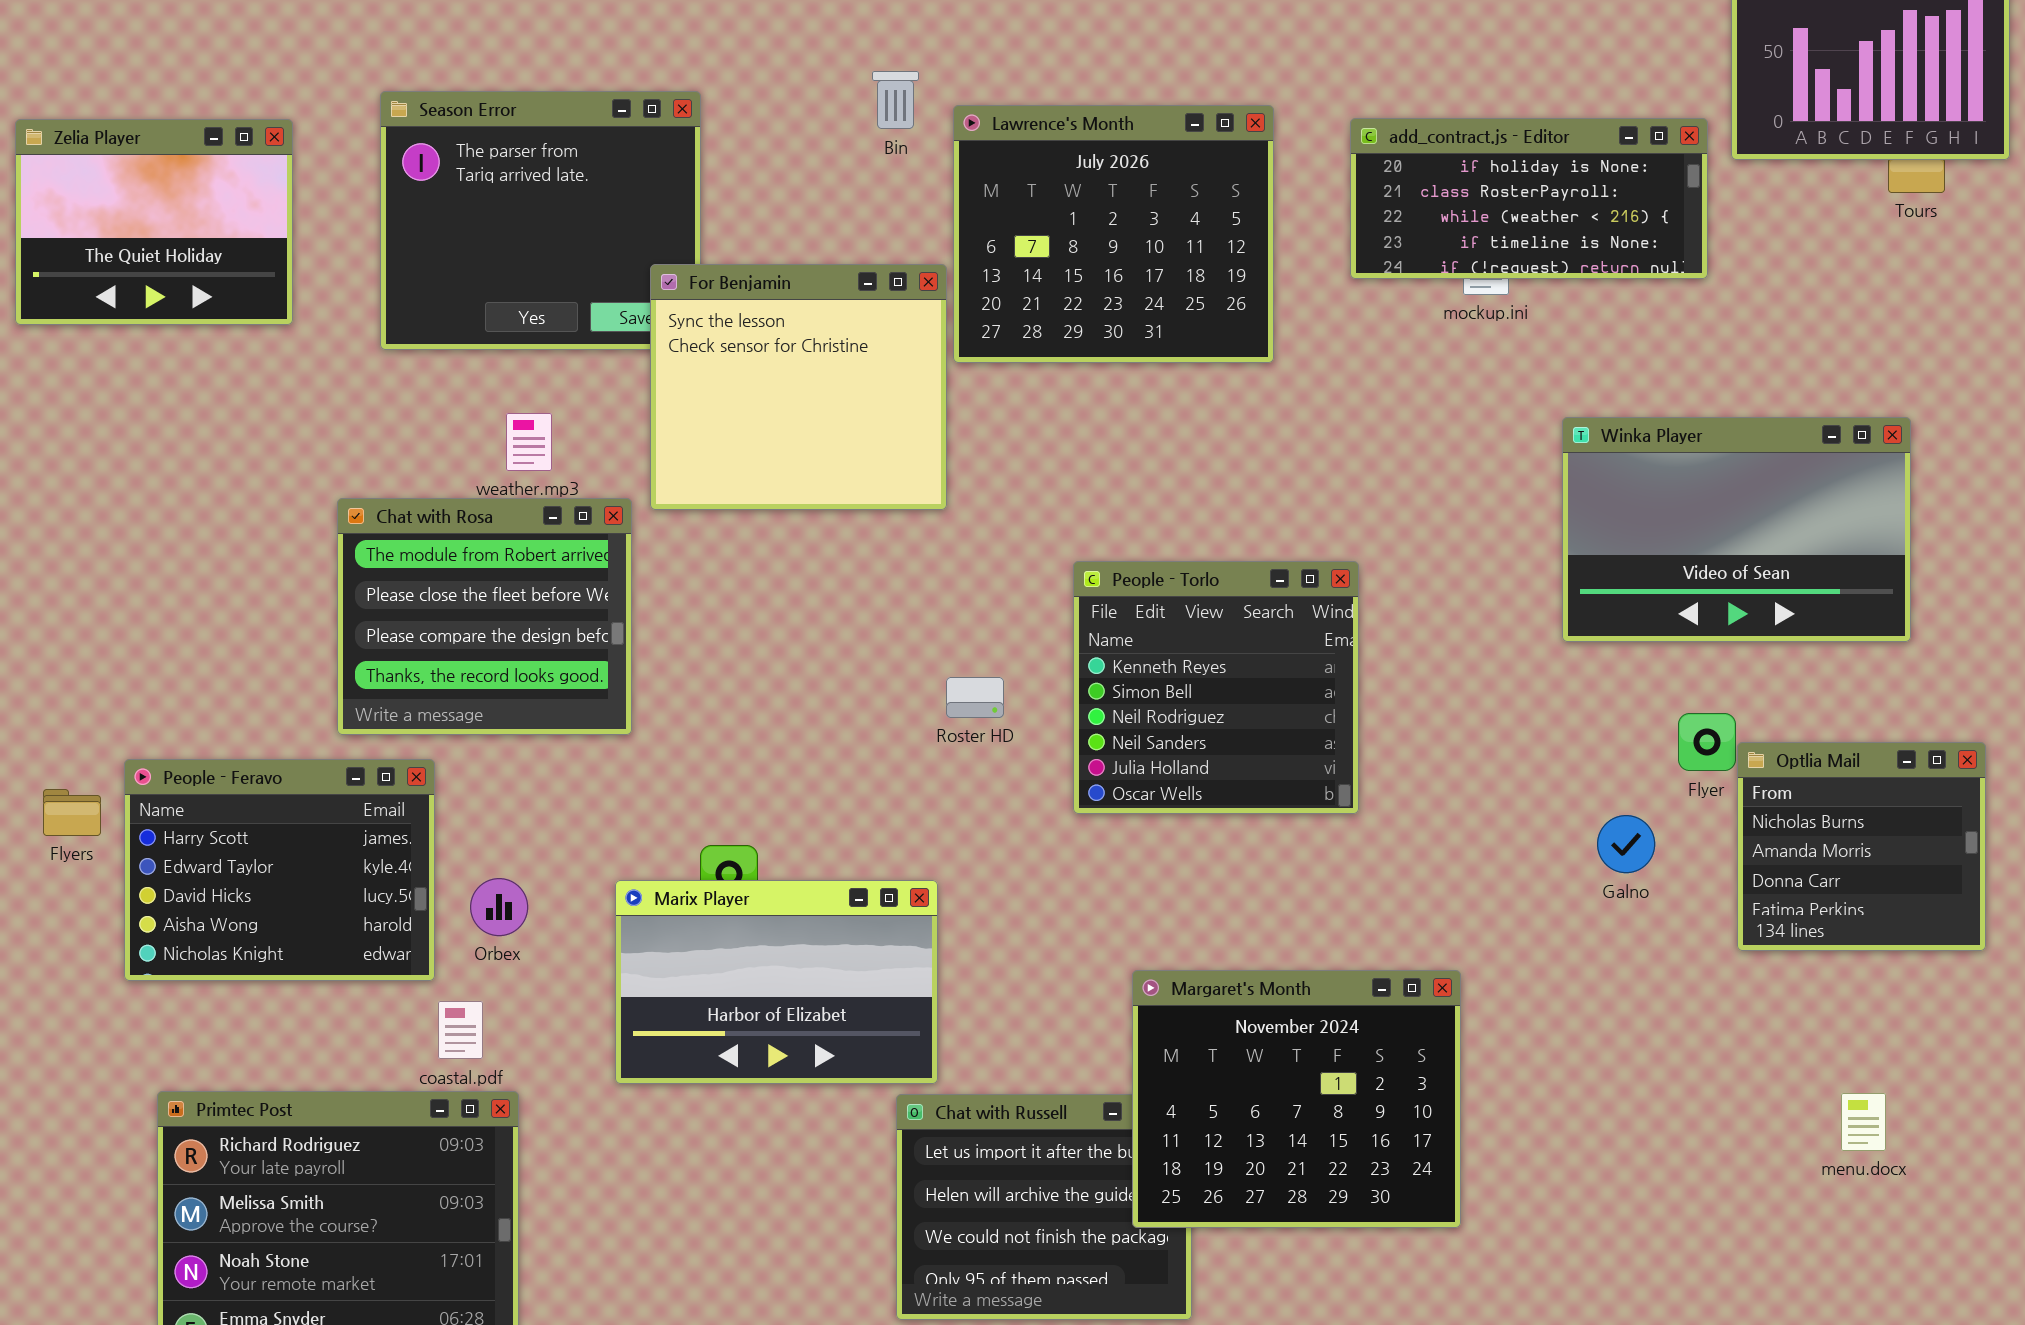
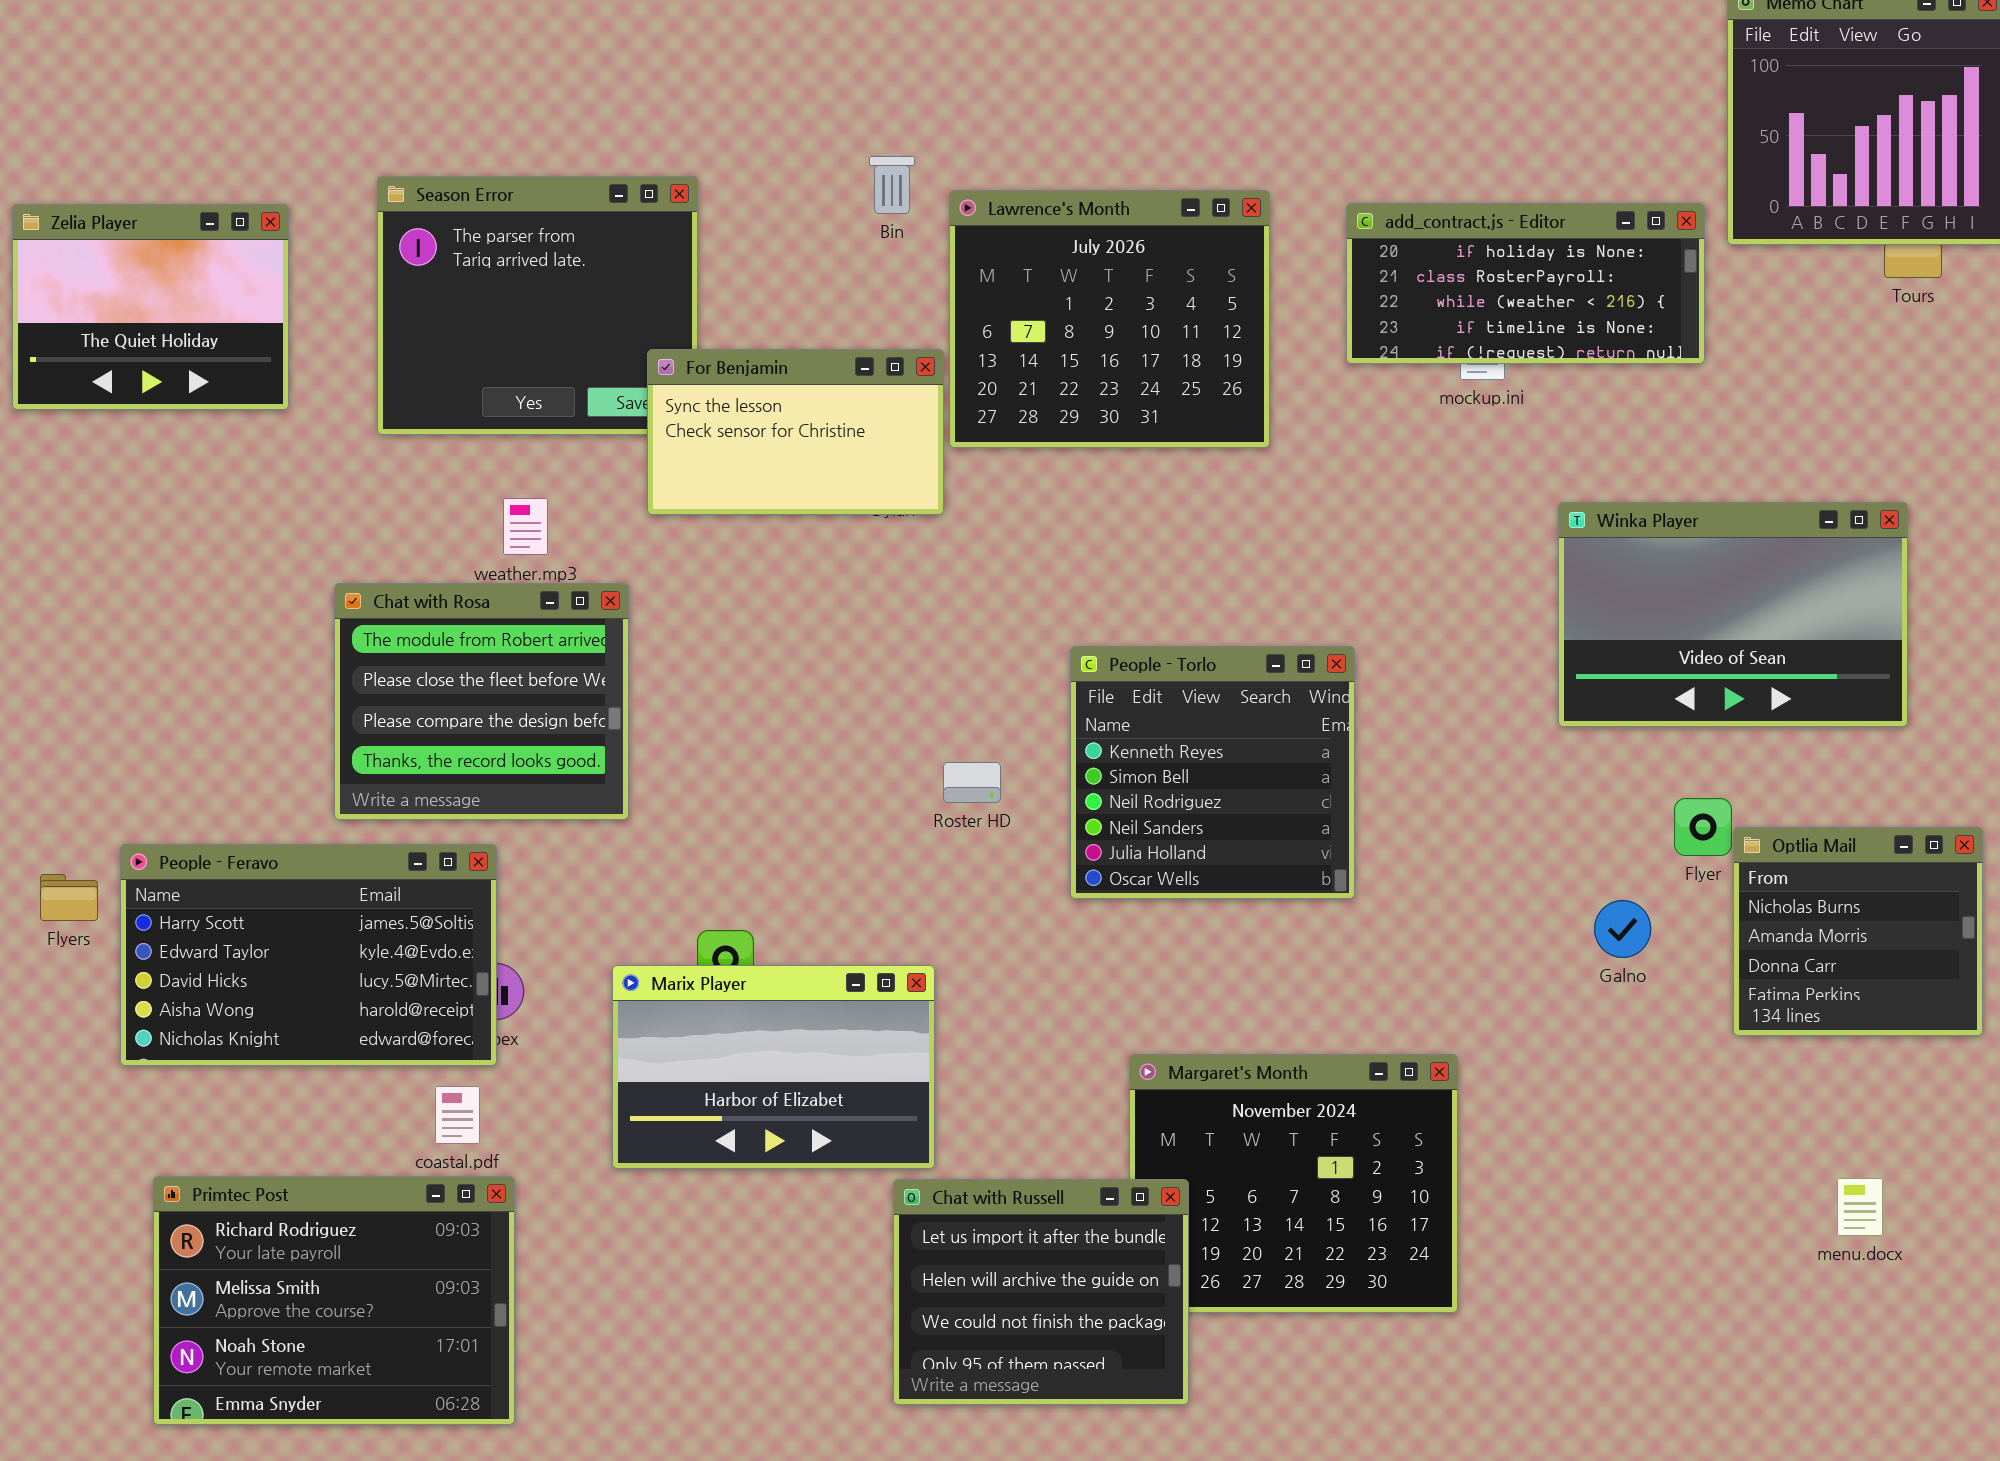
For Benjamin: [650,264,947,510] -> [647,349,944,515], resized
People - Feravo: [124,759,435,981] -> [120,844,497,1066], resized
Chat with Russell: [896,1094,1192,1320] -> [893,1179,1189,1405], raised

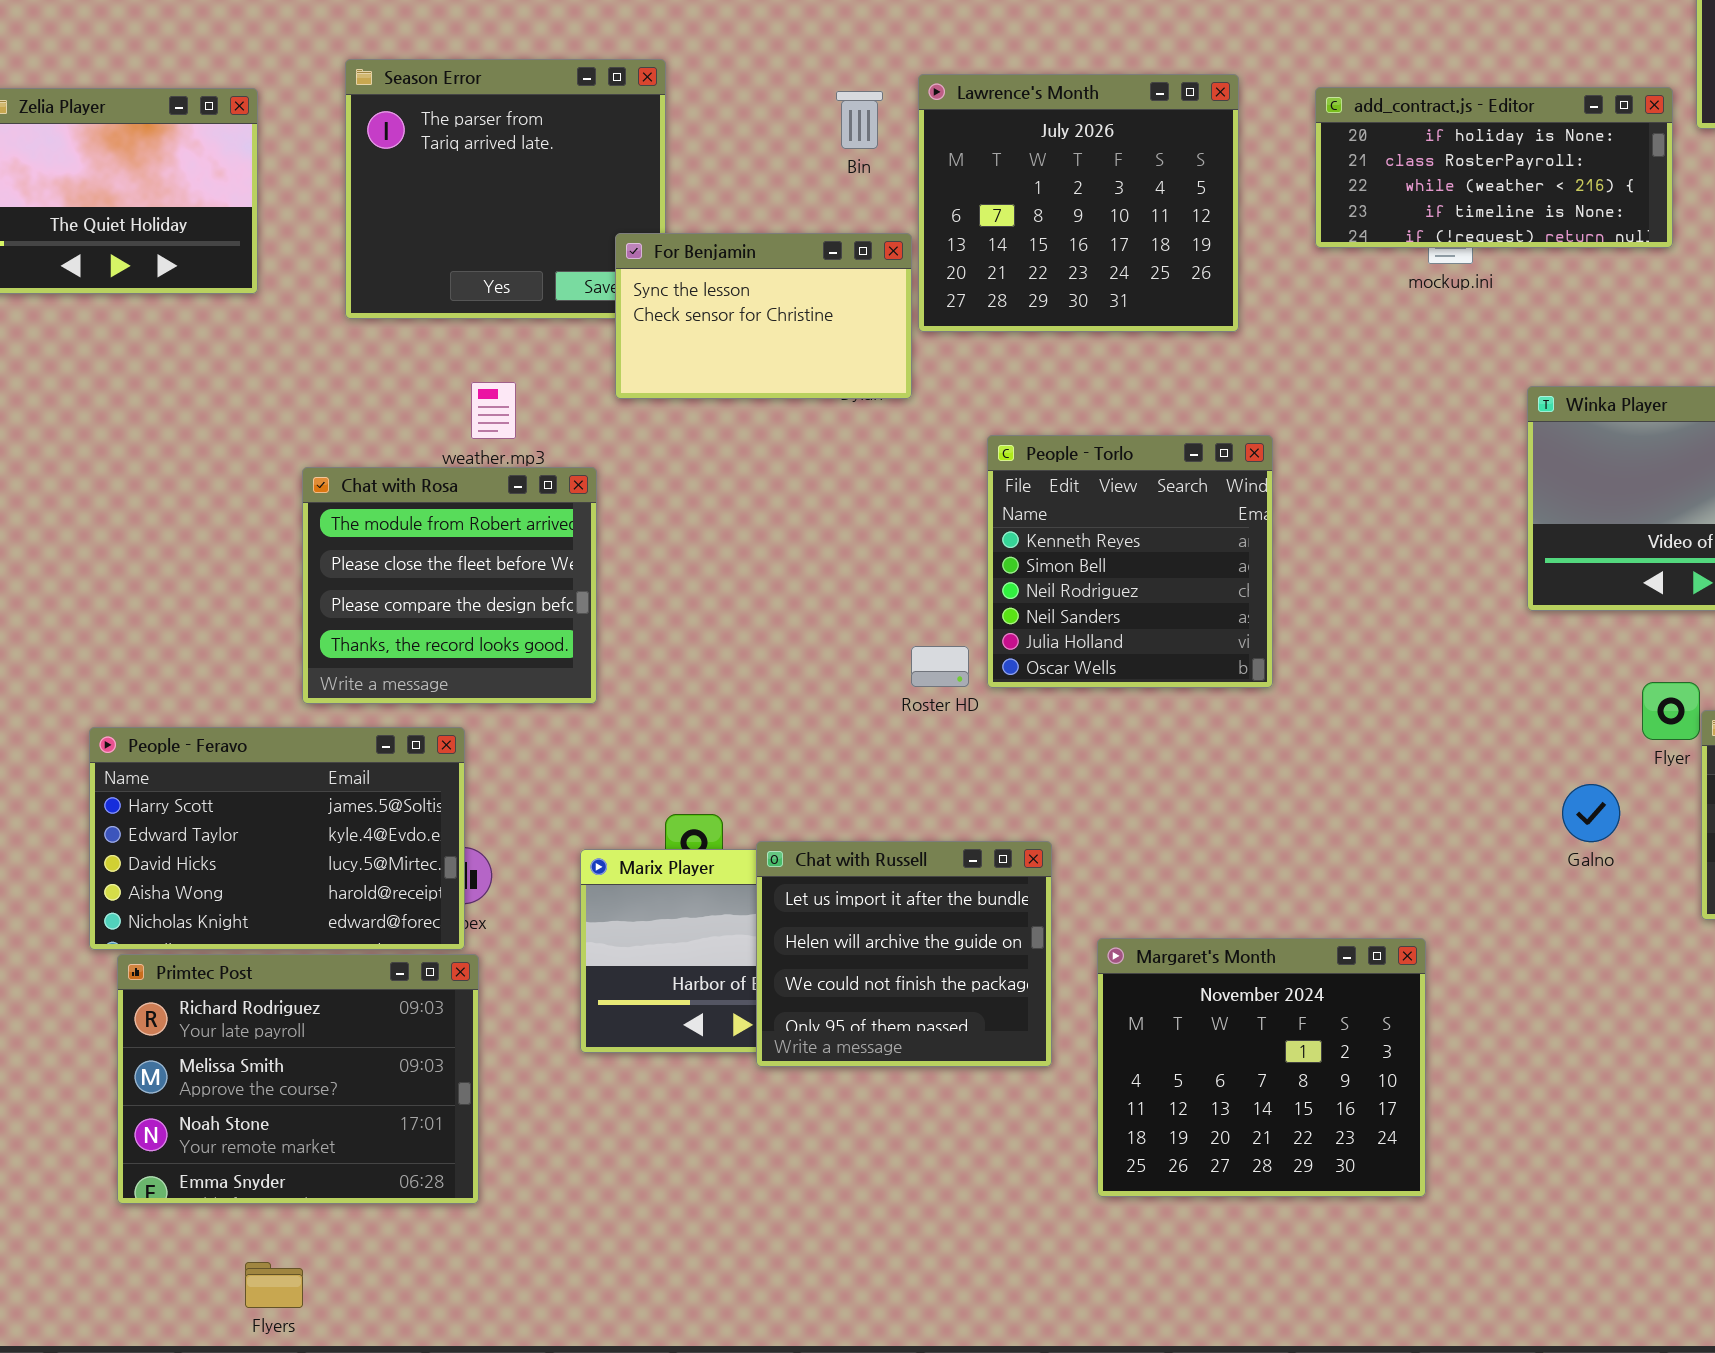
Bin: [869,156,915,214] -> [836,91,883,149], moved
People - Torlo: [1070,646,1355,899] -> [987,435,1273,688], moved
Flyers: [40,874,98,921] -> [245,1262,303,1308], moved
Primtec Post: [153,1176,515,1425] -> [117,954,479,1204], moved
Chat with Russell: [893,1179,1189,1405] -> [756,841,1052,1067], moved

